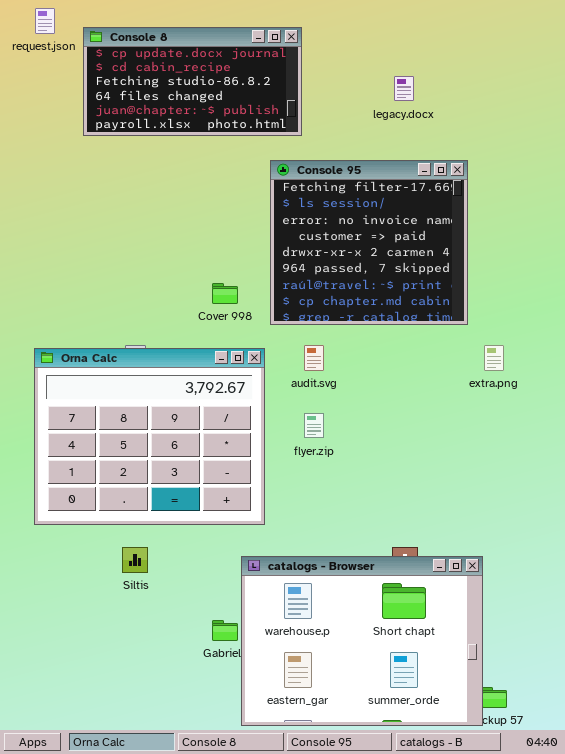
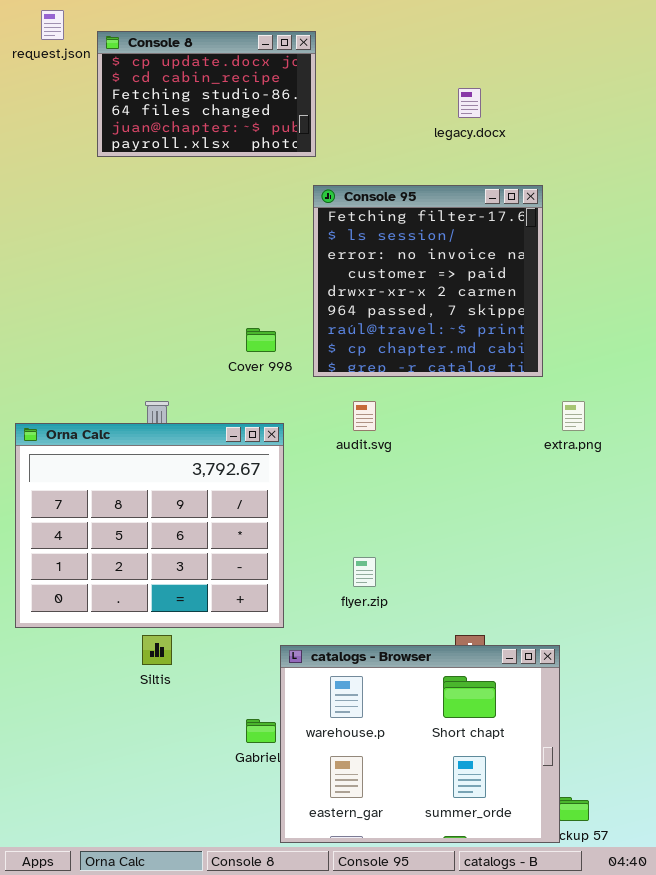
Console 8: [83,27,302,136] -> [97,31,316,157], resized
Orna Calc: [34,348,265,525] -> [15,423,284,628], moved
flyer.zip: [304,413,324,438] -> [353,557,376,587], moved

